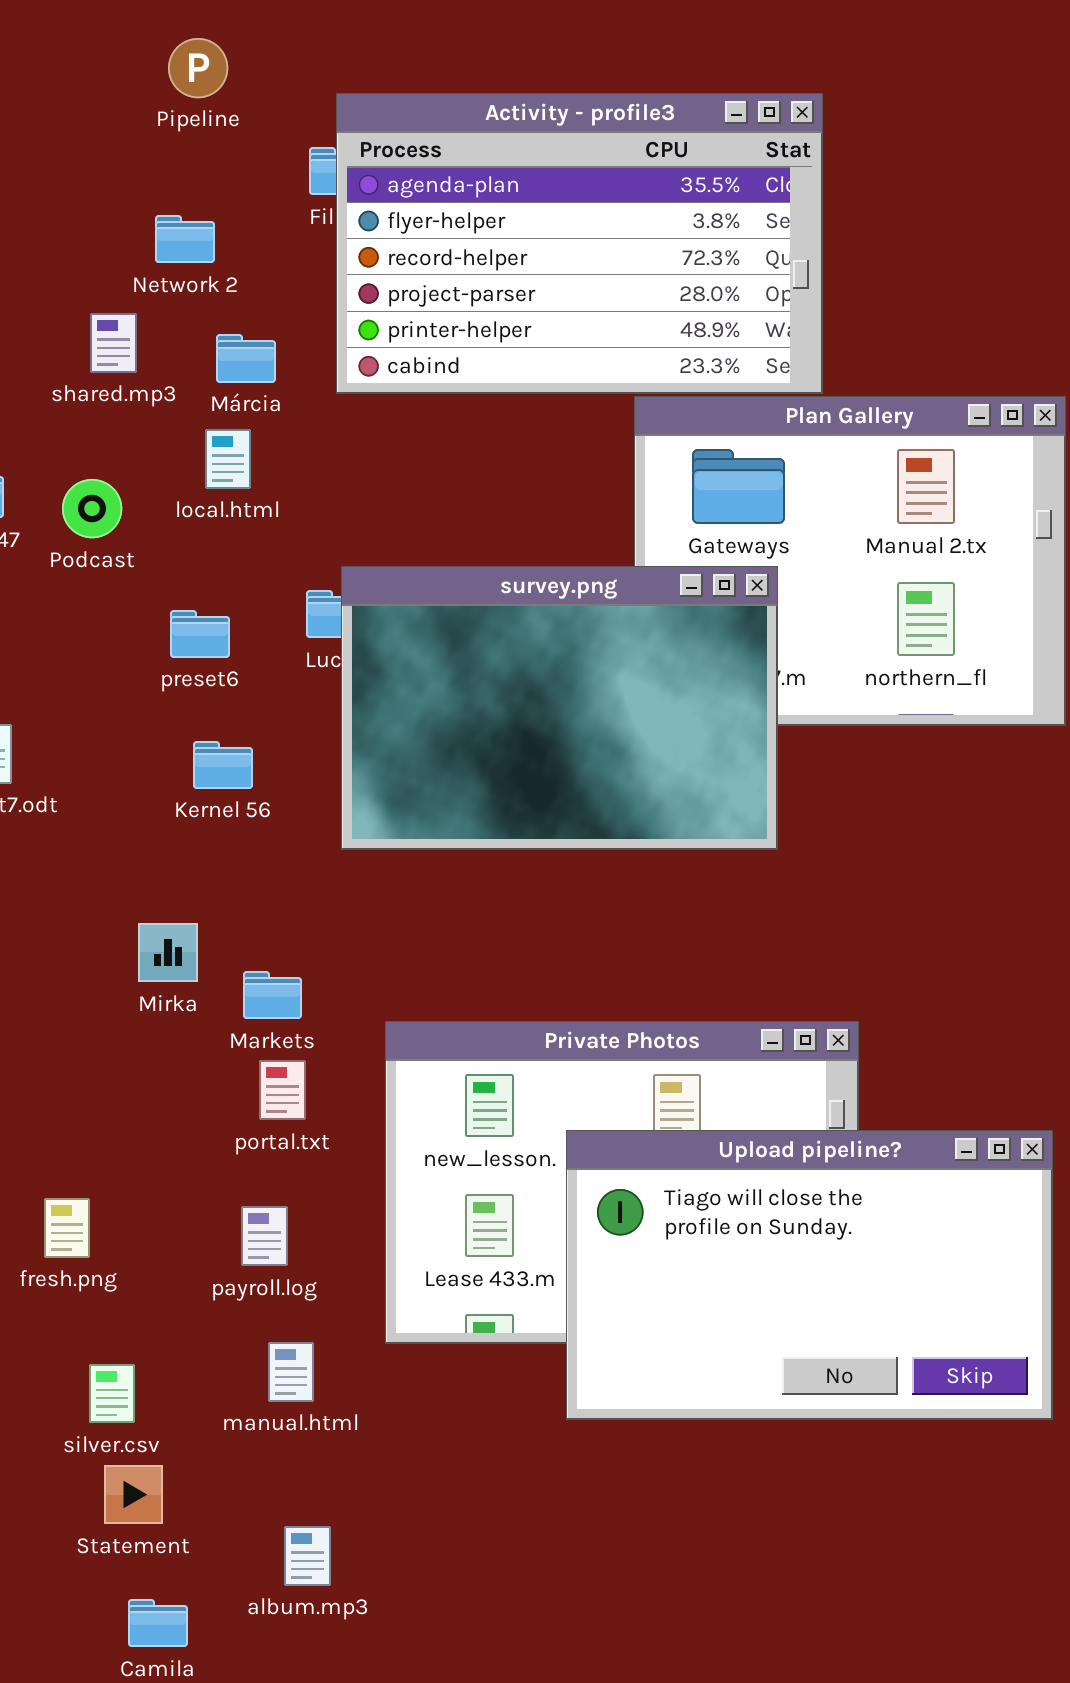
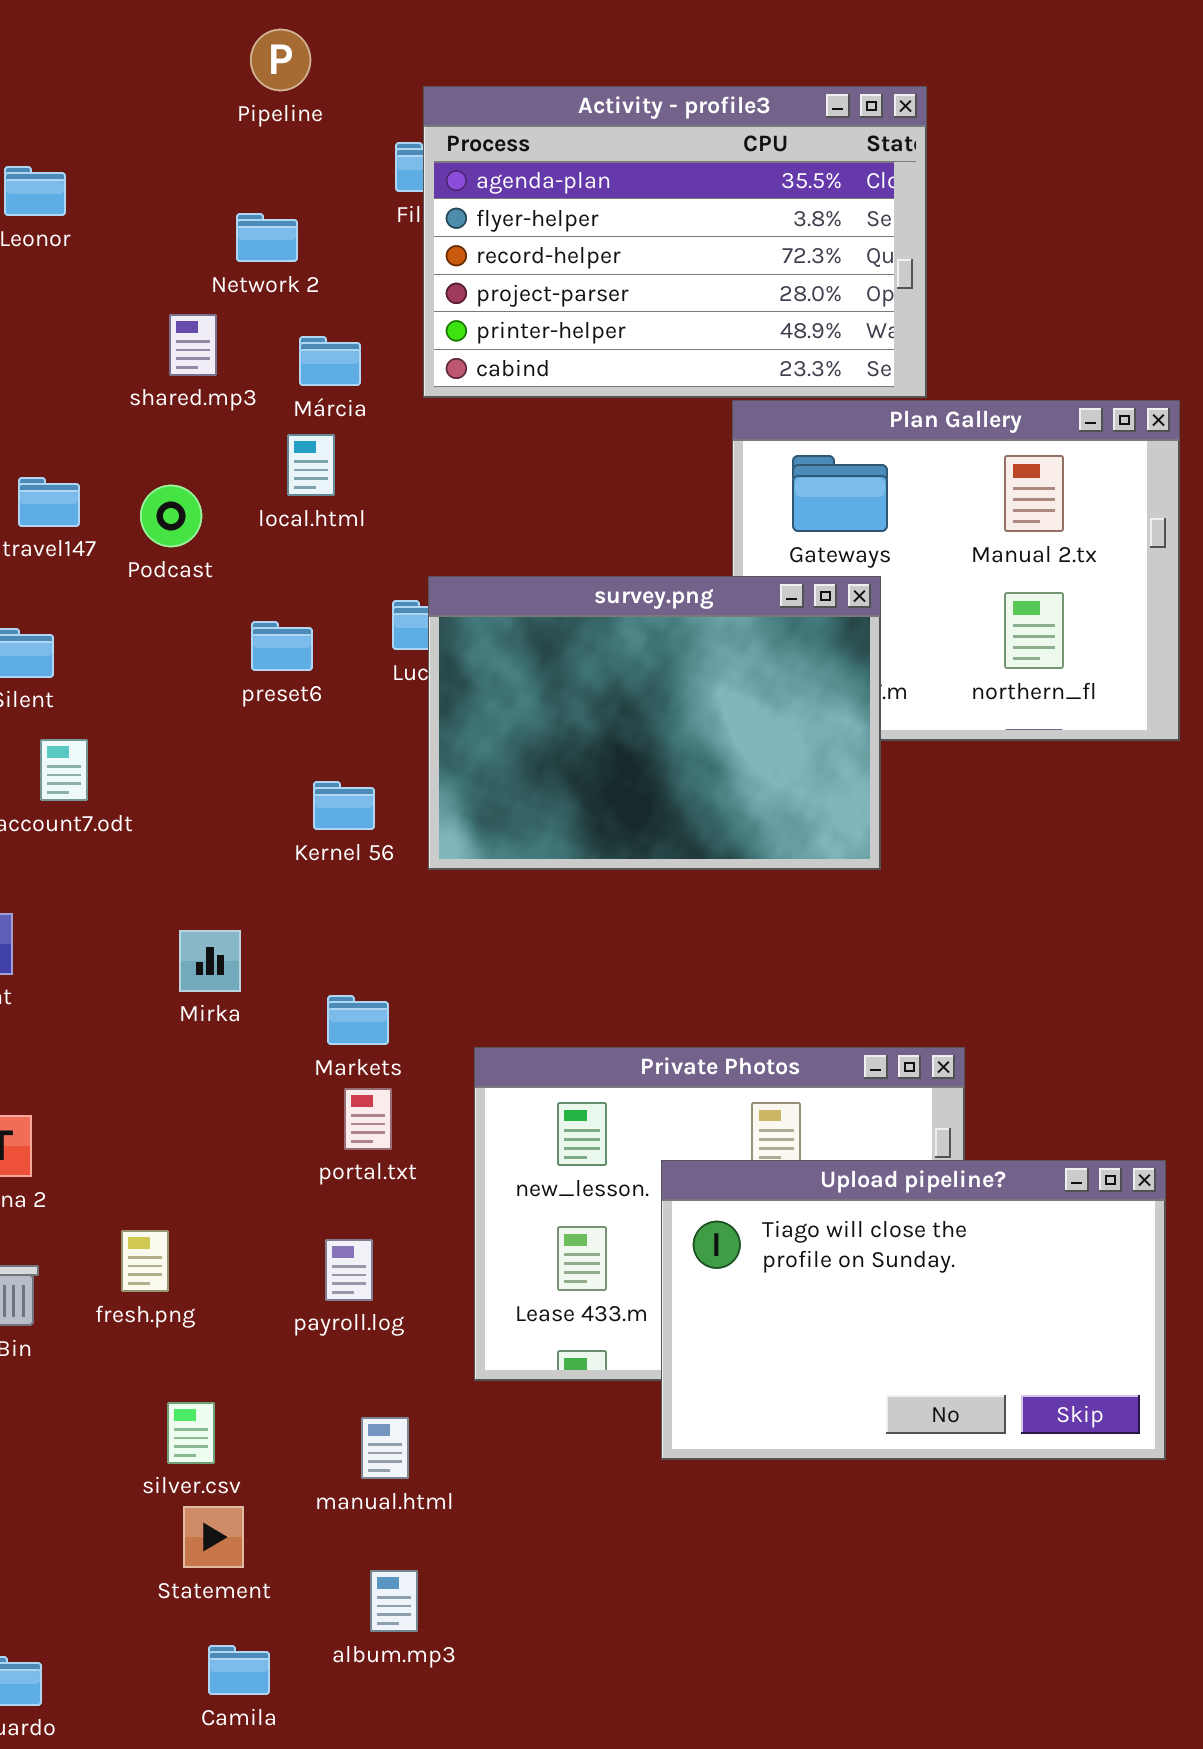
Kernel 56: [193,741,253,789] -> [313,781,375,830], moved
Mirka: [138,923,198,982] -> [179,930,241,992], moved
manual.html: [268,1342,314,1402] -> [361,1417,409,1479], moved

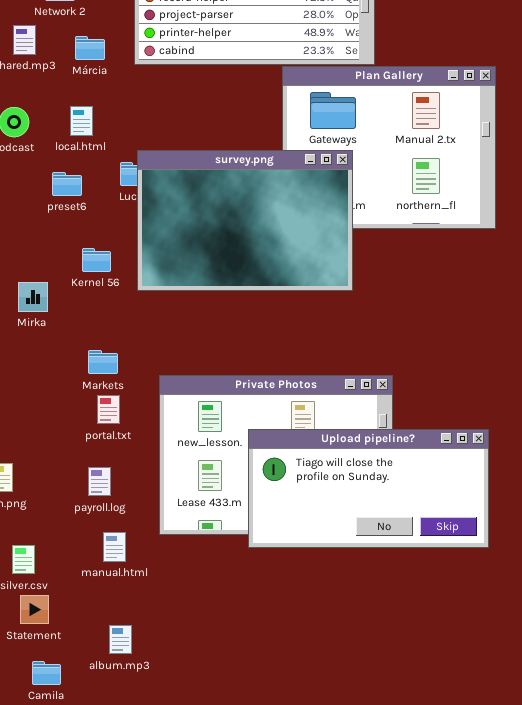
local.html: [287,434,335,496] -> [70,106,93,136], moved
Mirka: [179,930,241,992] -> [18,282,48,312], moved
Upload pipeline?: [661,1160,1166,1460] -> [248,429,489,548], resized
manual.html: [361,1417,409,1479] -> [103,532,126,562], moved

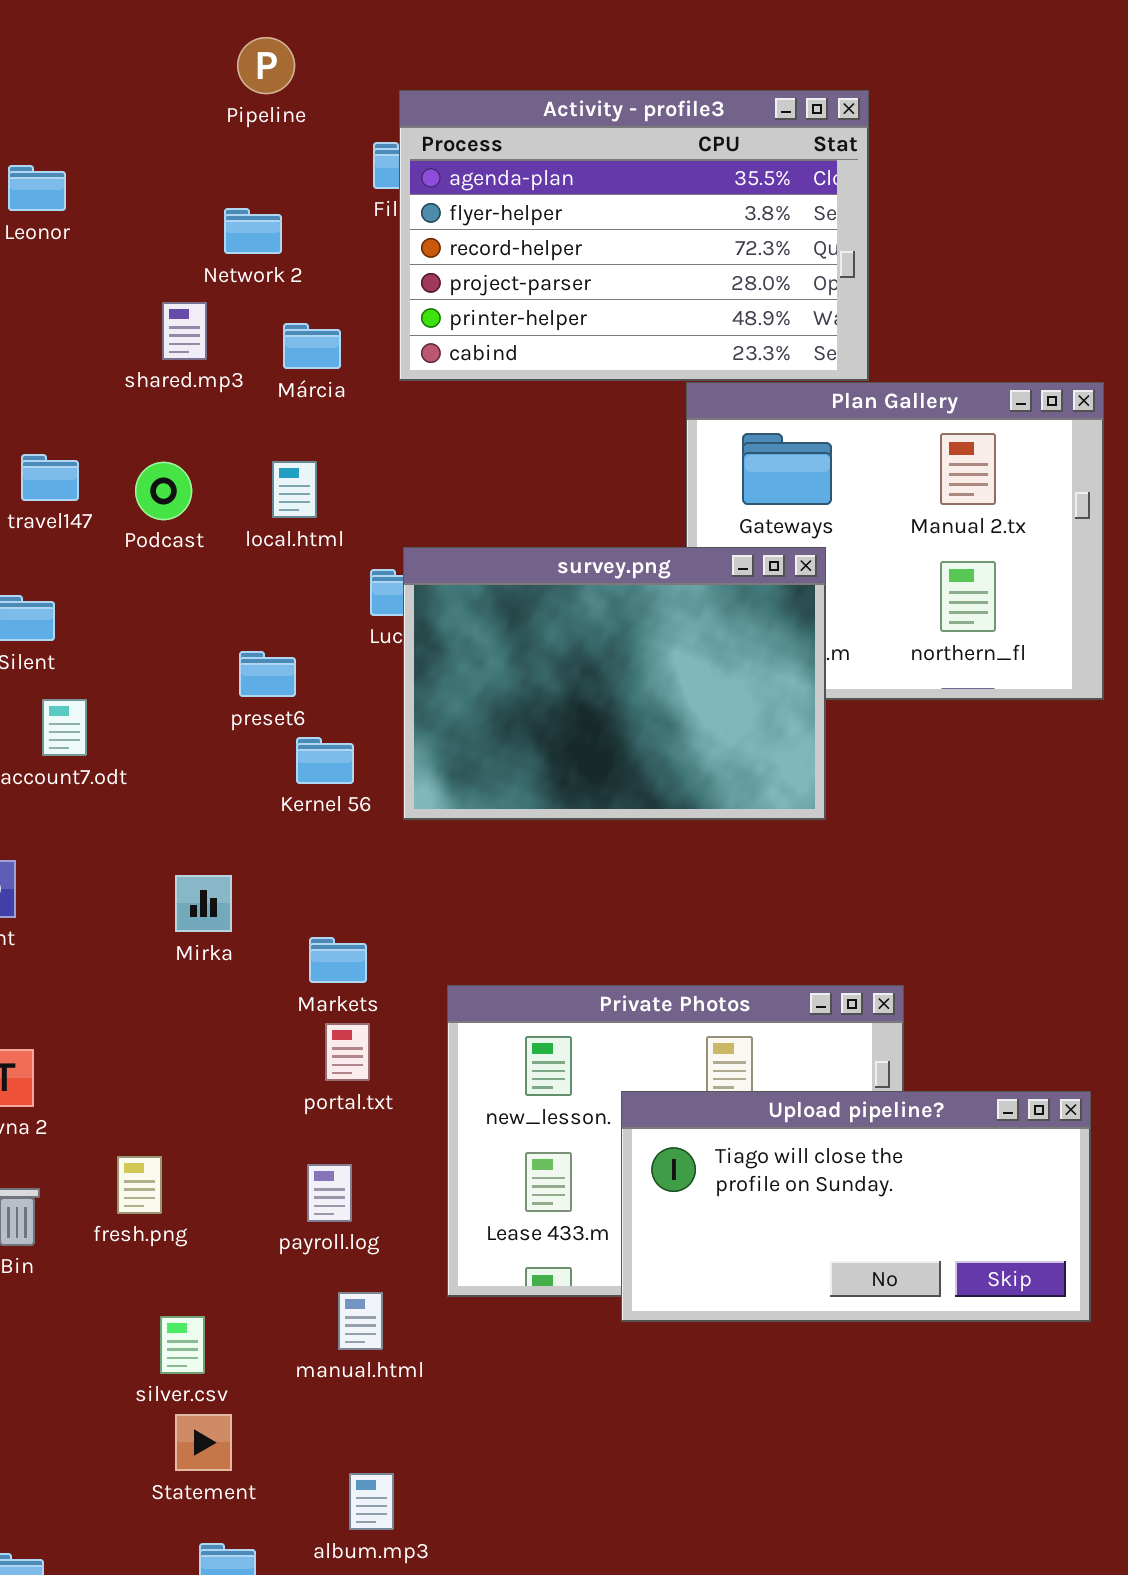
preset6: [52,172,82,196] -> [239,651,296,697], moved
Mirka: [18,282,48,312] -> [175,875,232,932], moved

